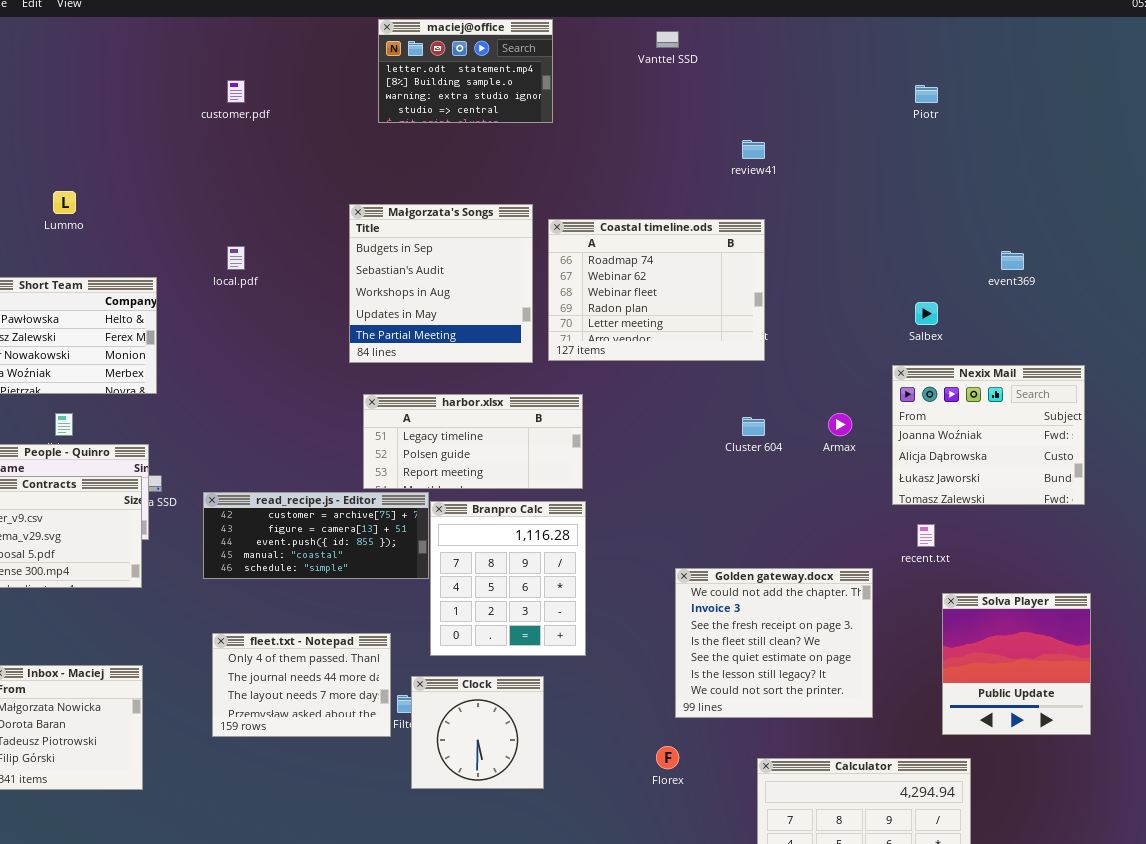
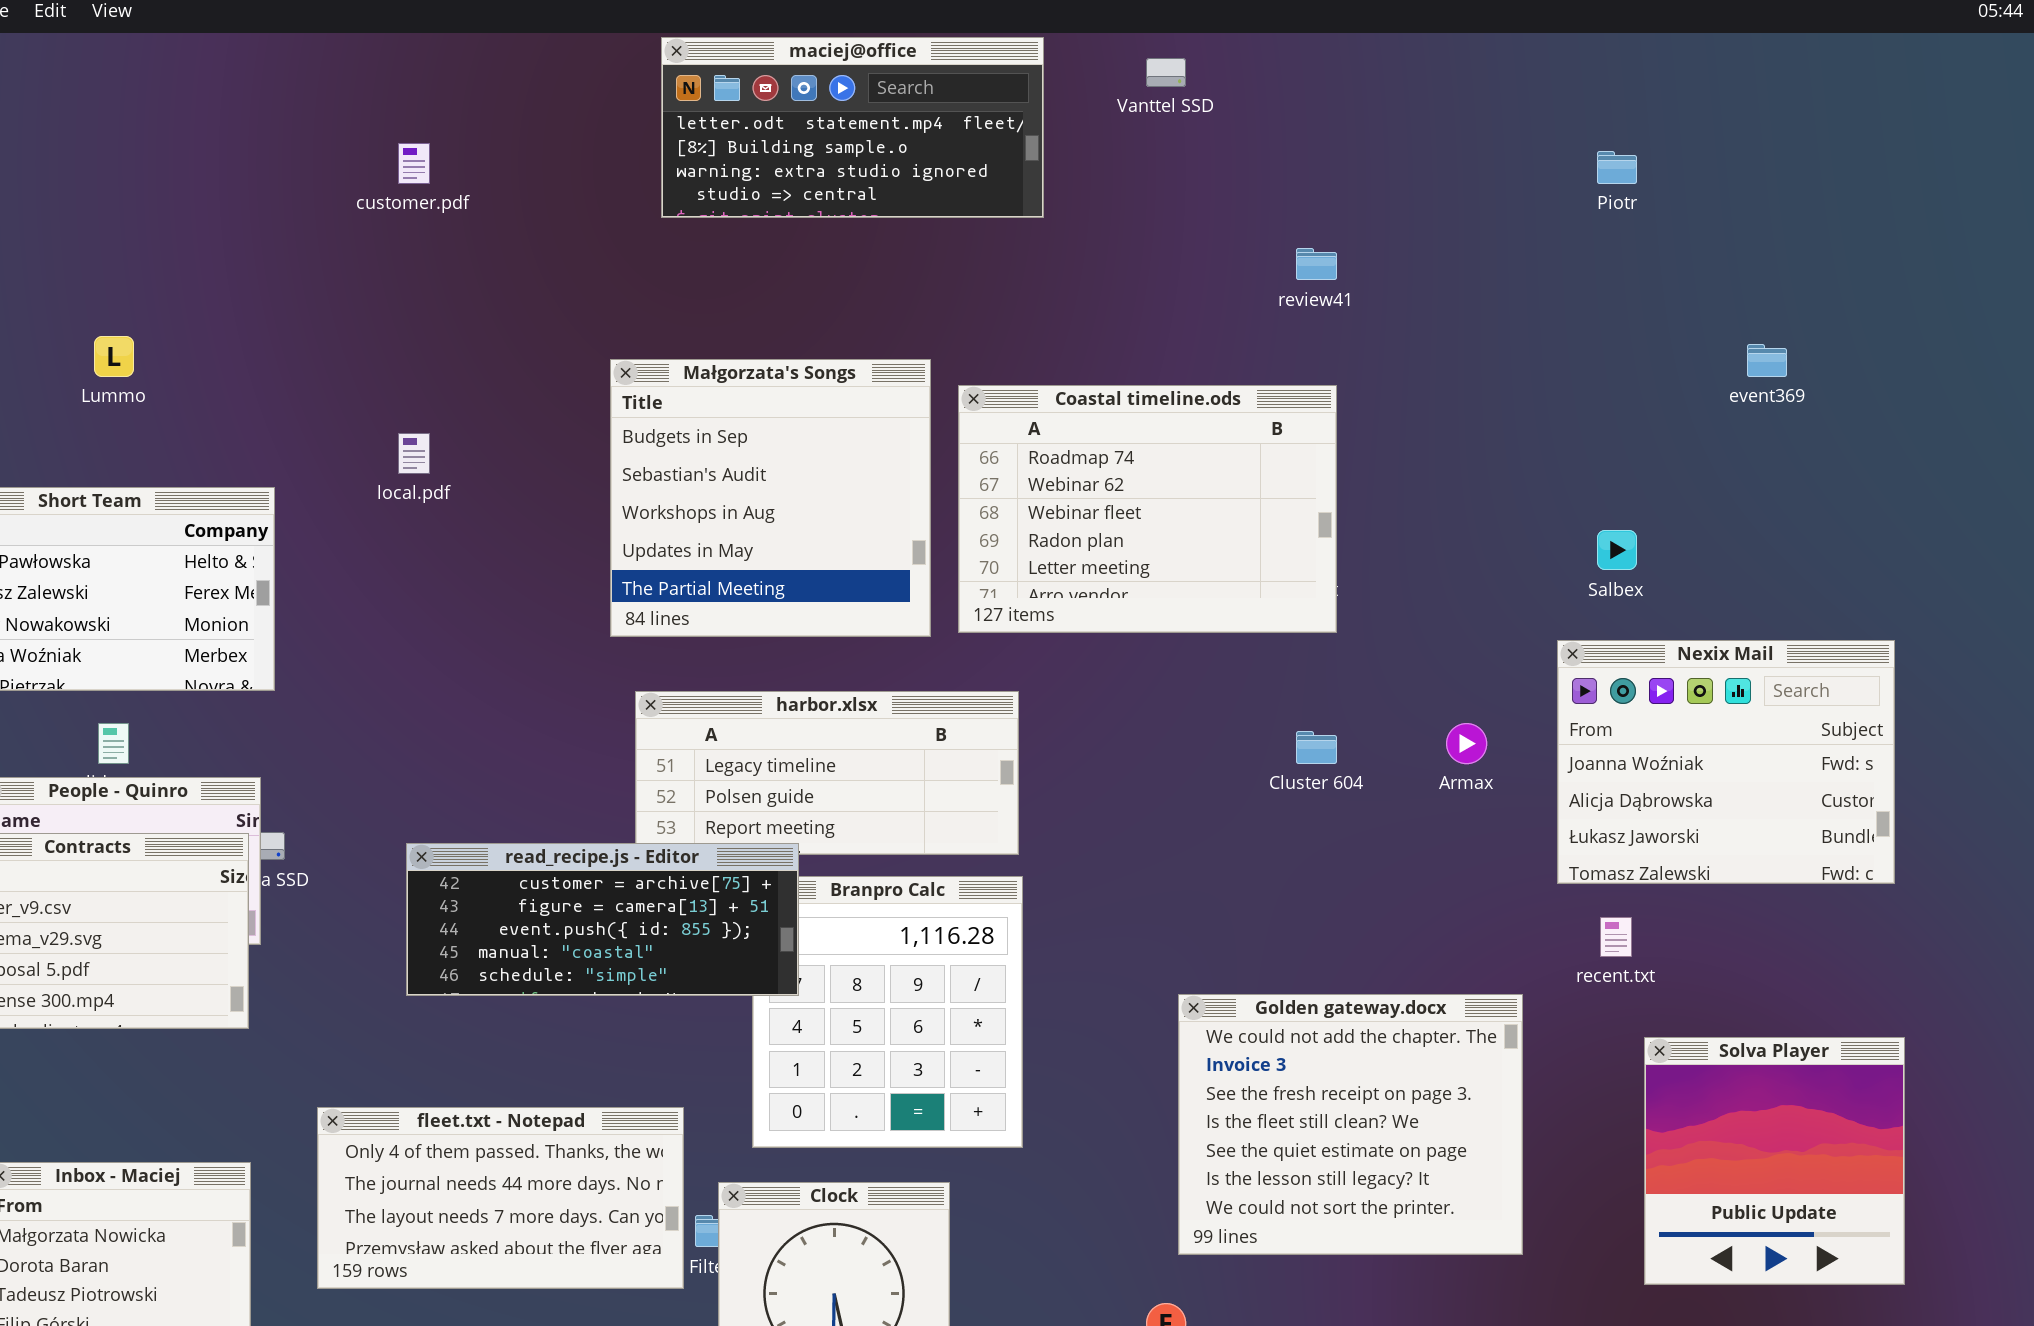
maciej@office: [378,19,553,123] -> [661,37,1044,218], resized
event369: [1001,251,1024,270] -> [1747,344,1787,377], moved
read_recipe.js - Editor: [203,492,429,579] -> [406,843,799,996], moved
fleet.txt - Notepad: [212,633,391,737] -> [317,1107,684,1289], resized

